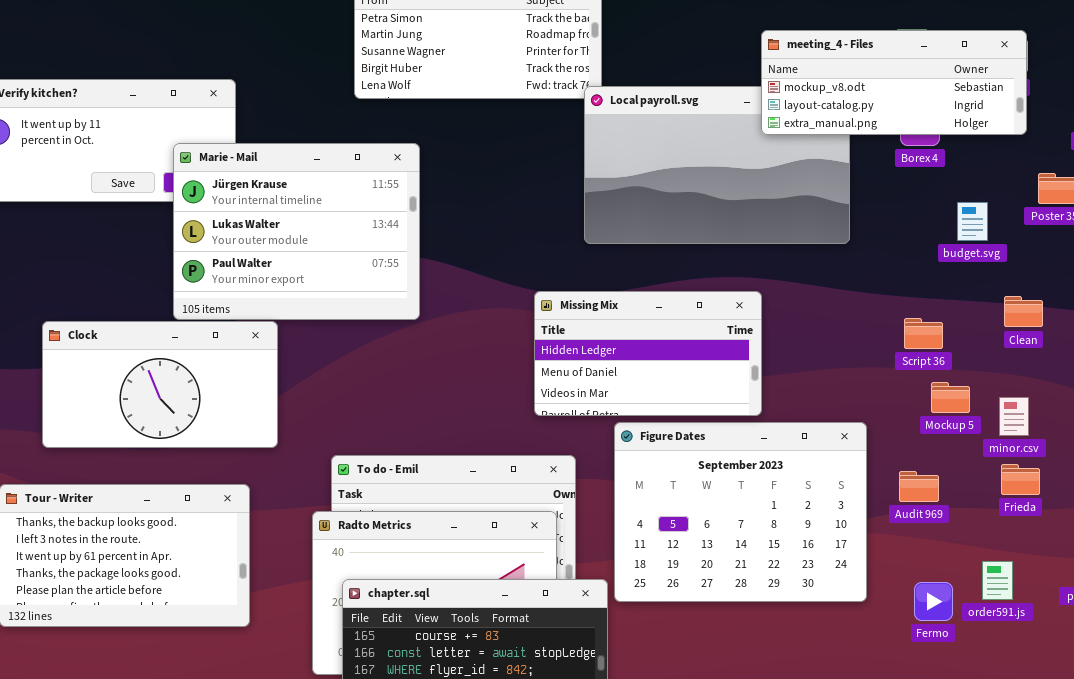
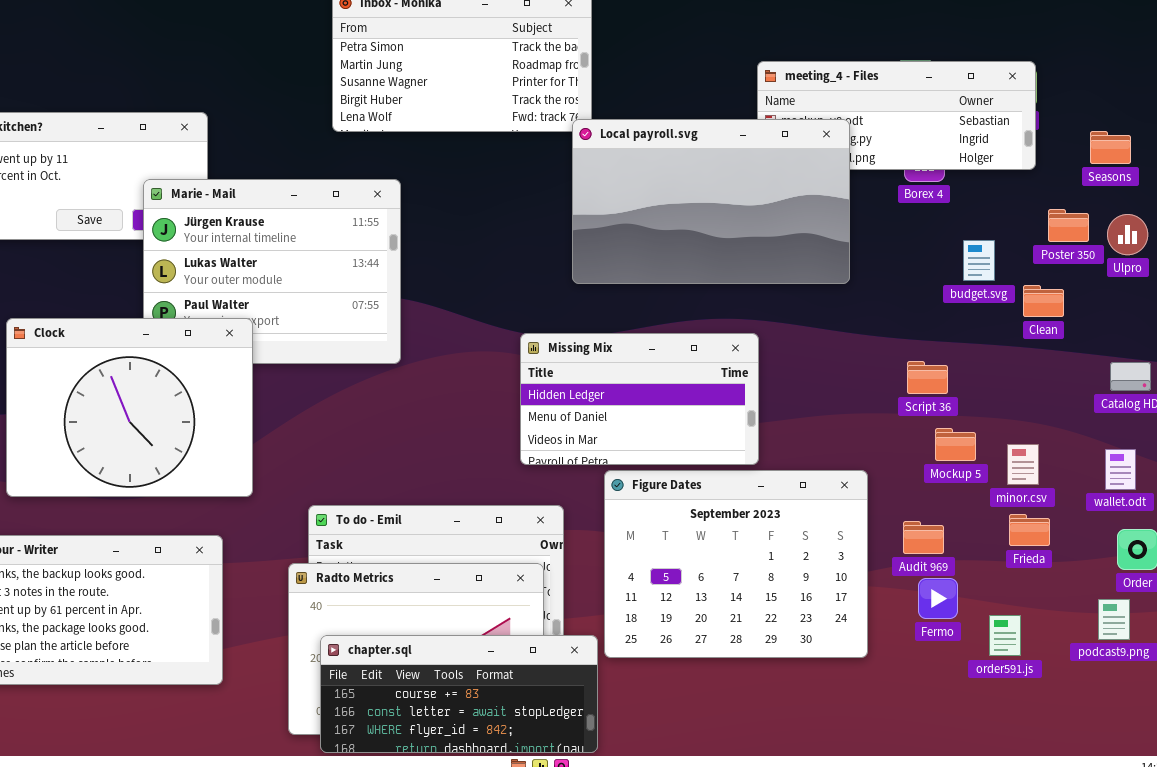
Local payroll.svg: [584,86,850,244] -> [572,119,850,284], raised
Clean: [1004,296,1043,327] -> [1023,285,1064,317], moved
Clock: [42,321,278,448] -> [6,318,253,497], resized
Fermo: [914,582,953,621] -> [918,578,958,619], moved

